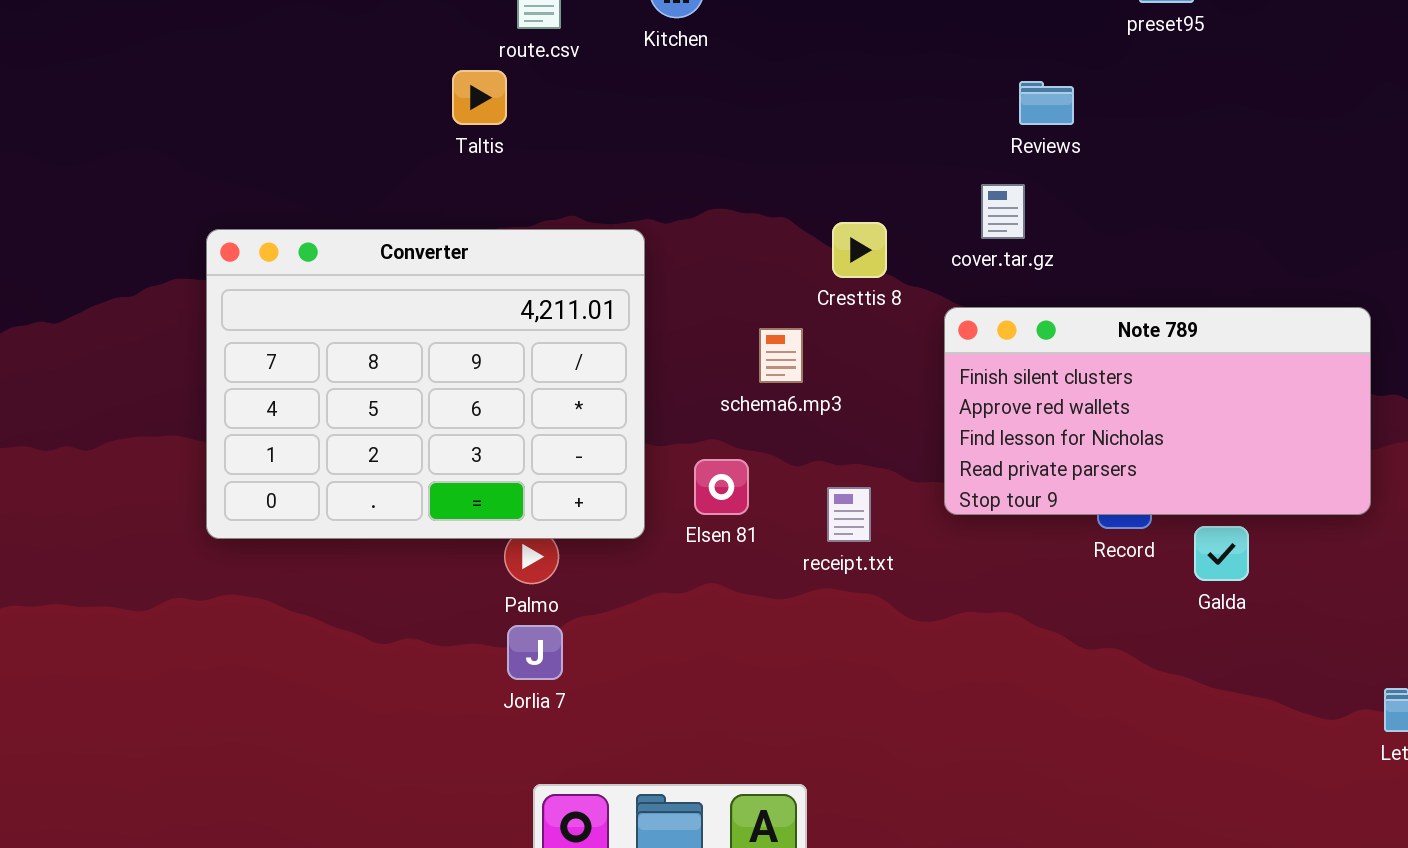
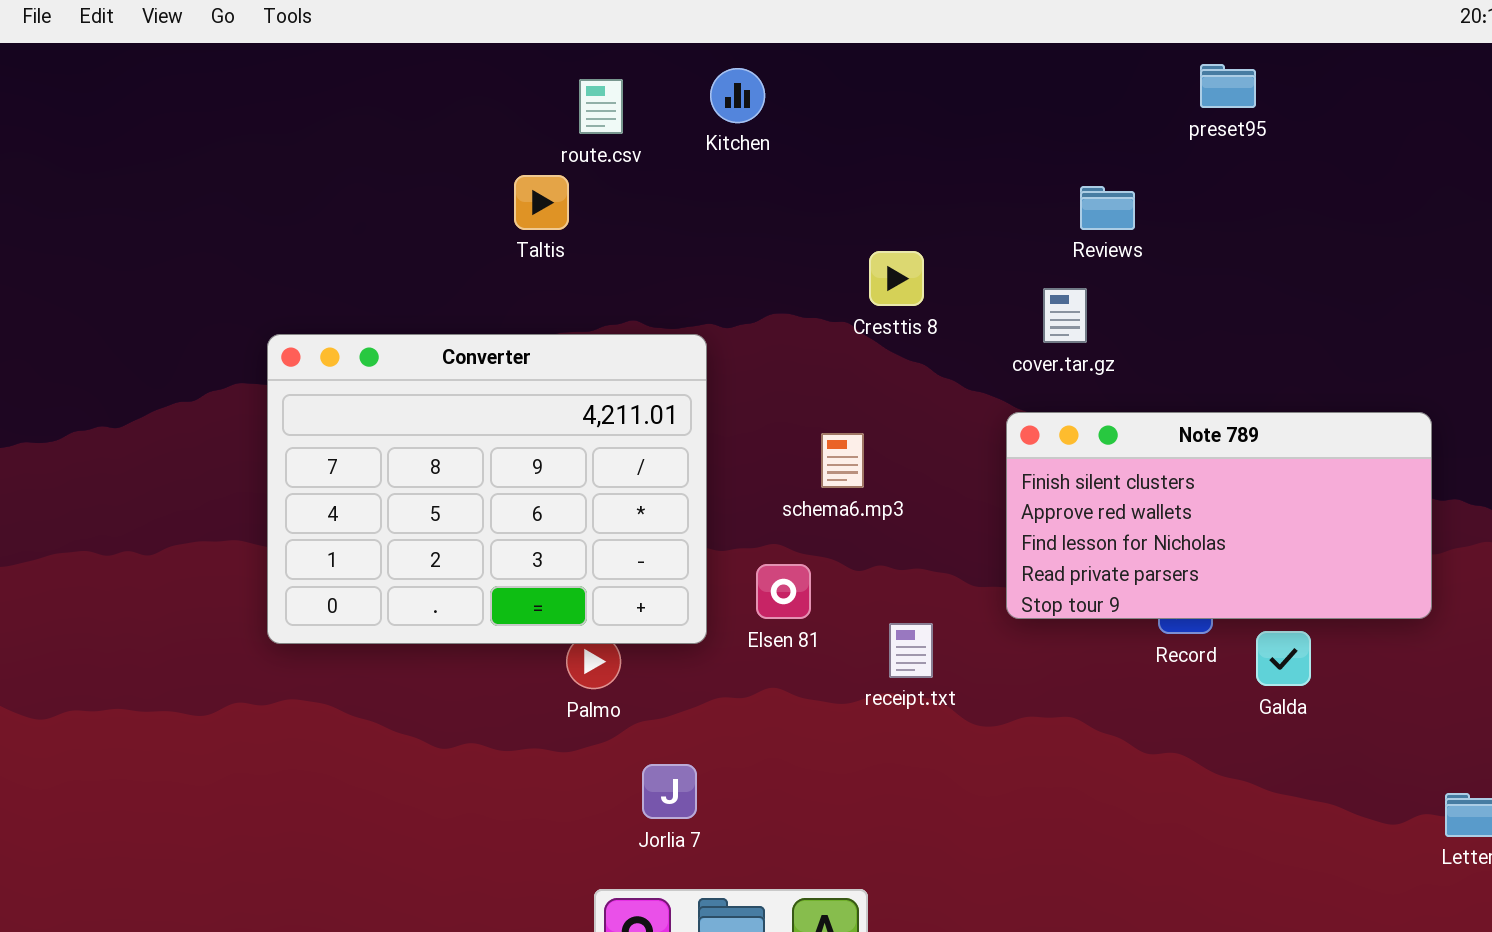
Cresttis 8: [832,222,887,278] -> [869,251,924,306], moved
receipt.txt: [827,487,871,542] -> [889,623,933,678], moved
Jorlia 7: [507,625,563,680] -> [642,764,697,819], moved

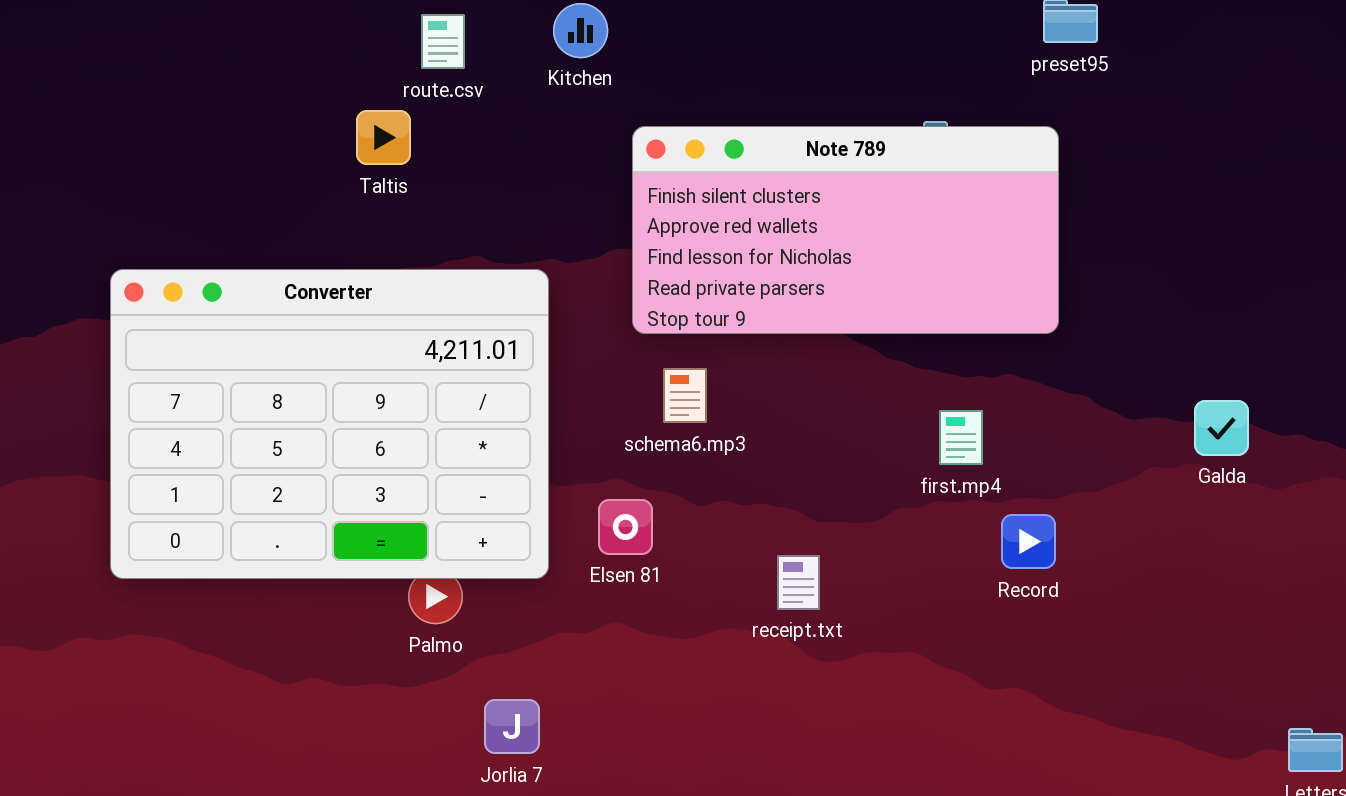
Note 789: [1006,412,1432,619] -> [632,126,1059,334], moved
receipt.txt: [889,623,933,678] -> [777,555,820,610], moved
Galda: [1256,631,1311,686] -> [1194,400,1249,456], moved

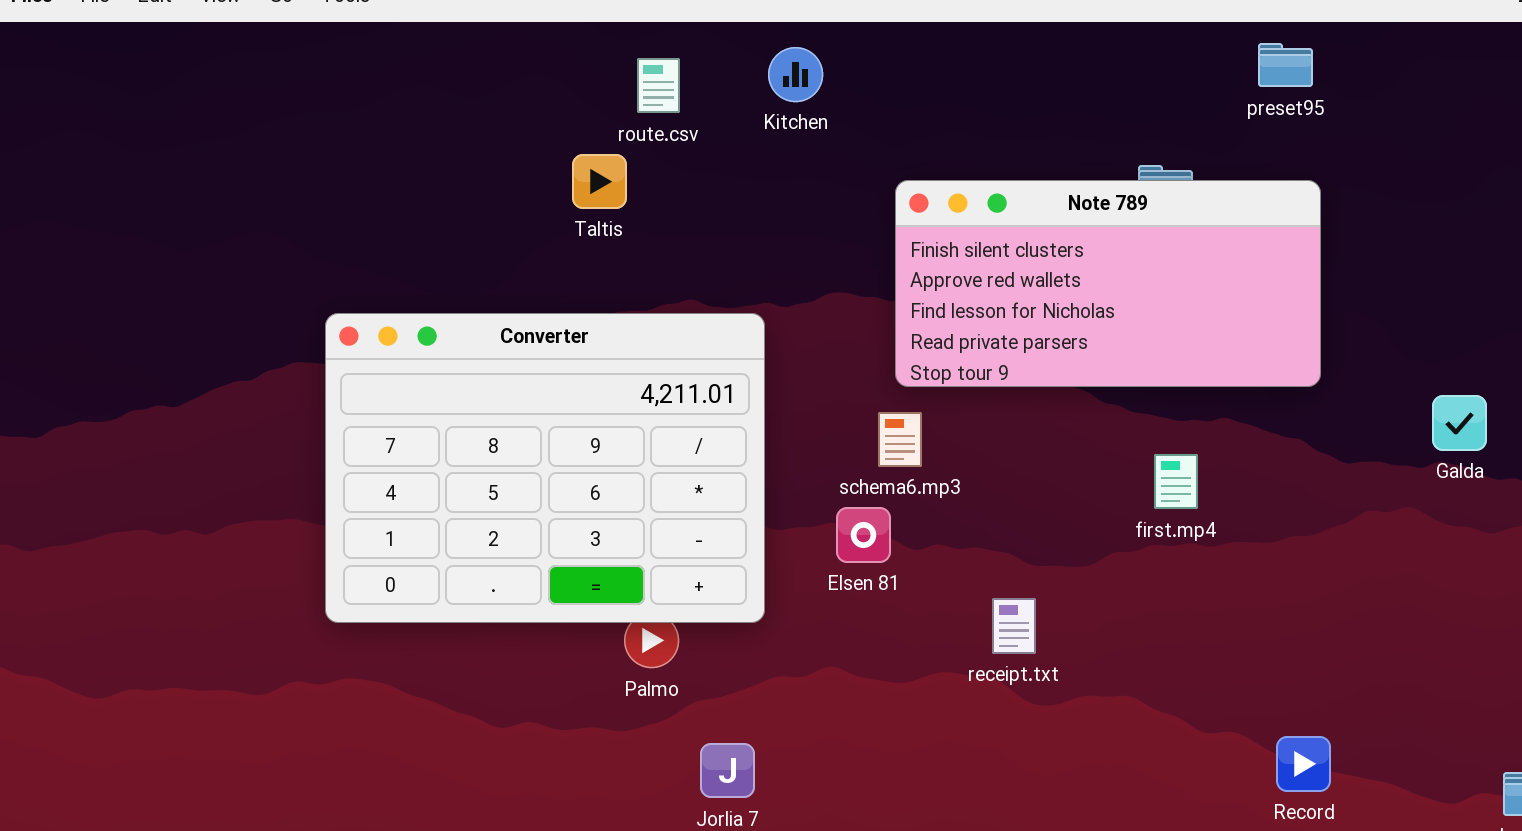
Note 789: [632,126,1059,334] -> [895,180,1321,387], moved
Galda: [1194,400,1249,456] -> [1432,395,1487,451], moved
Elsen 81: [598,499,653,555] -> [836,507,891,563], moved
Record: [1001,514,1056,569] -> [1276,736,1331,792], moved

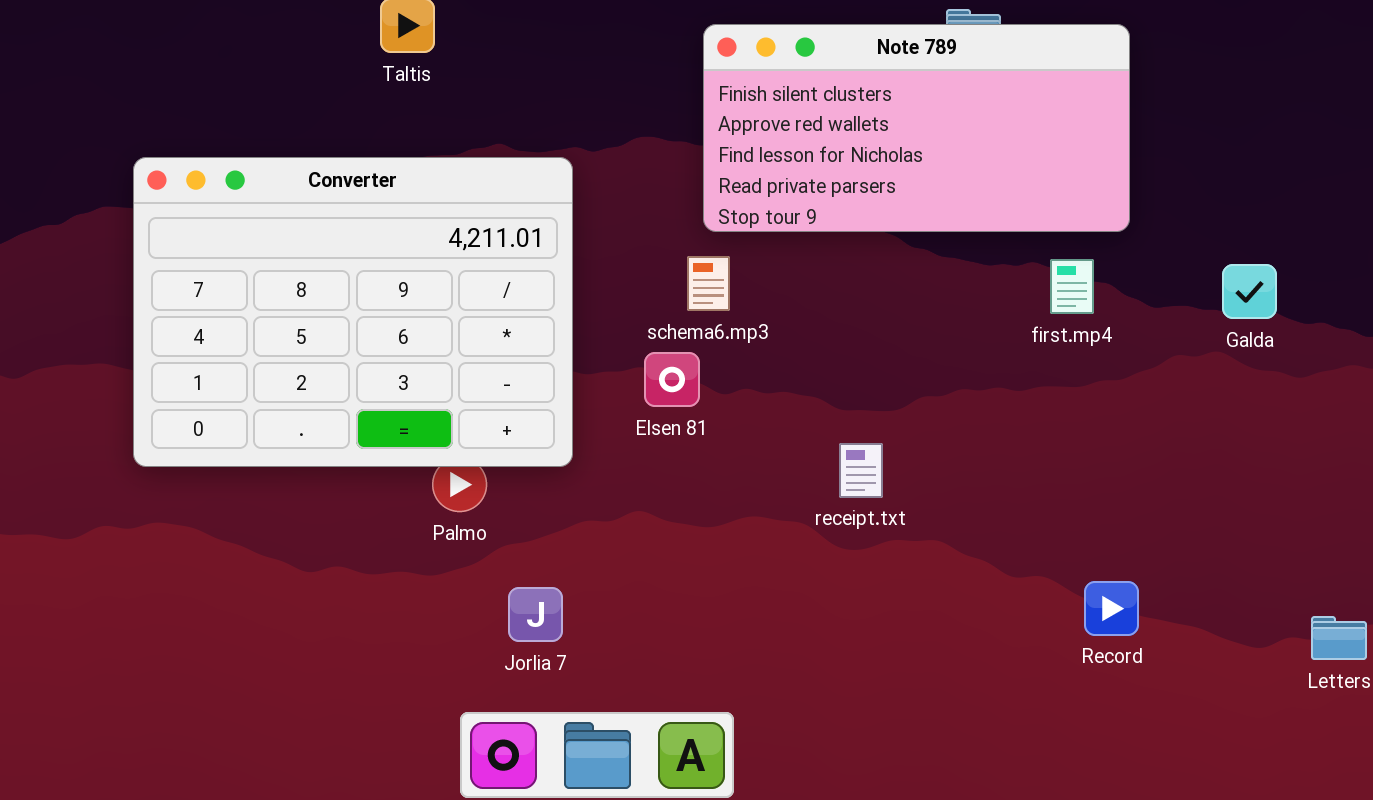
Galda: [1432,395,1487,451] -> [1222,264,1277,319], moved
first.mp4: [1154,454,1198,509] -> [1050,259,1094,314], moved
receipt.txt: [992,598,1036,654] -> [839,443,883,498], moved

